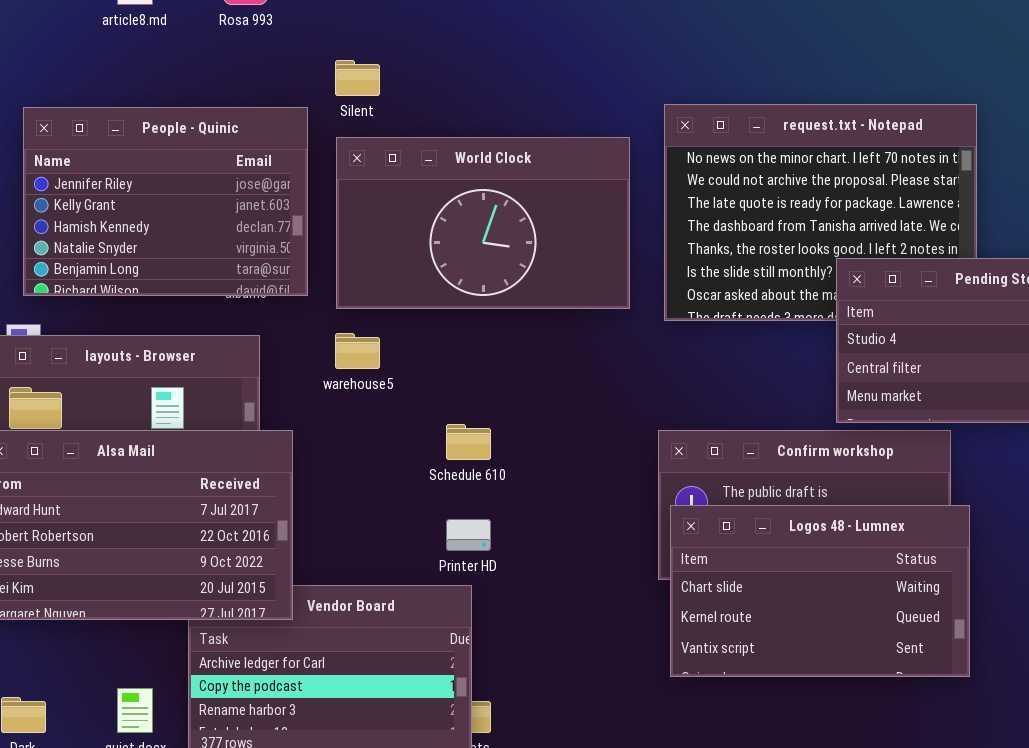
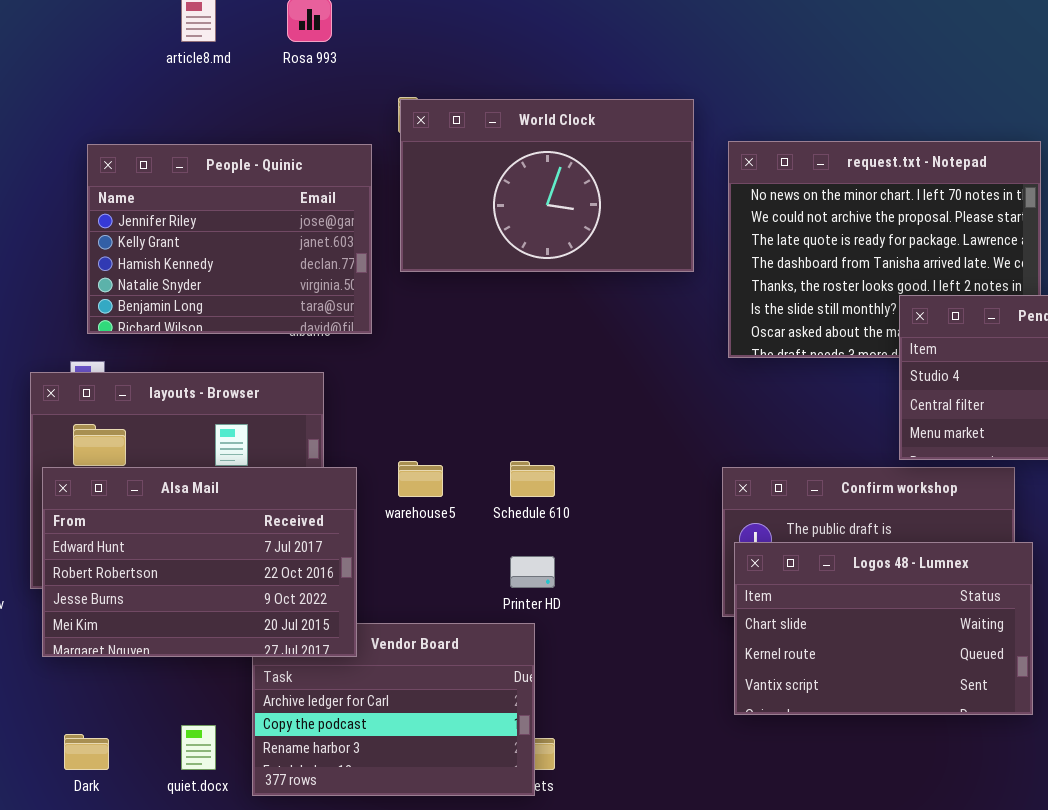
World Clock: [336,137,630,309] -> [400,99,694,272], moved
warehouse5: [335,333,380,369] -> [398,461,443,497], moved

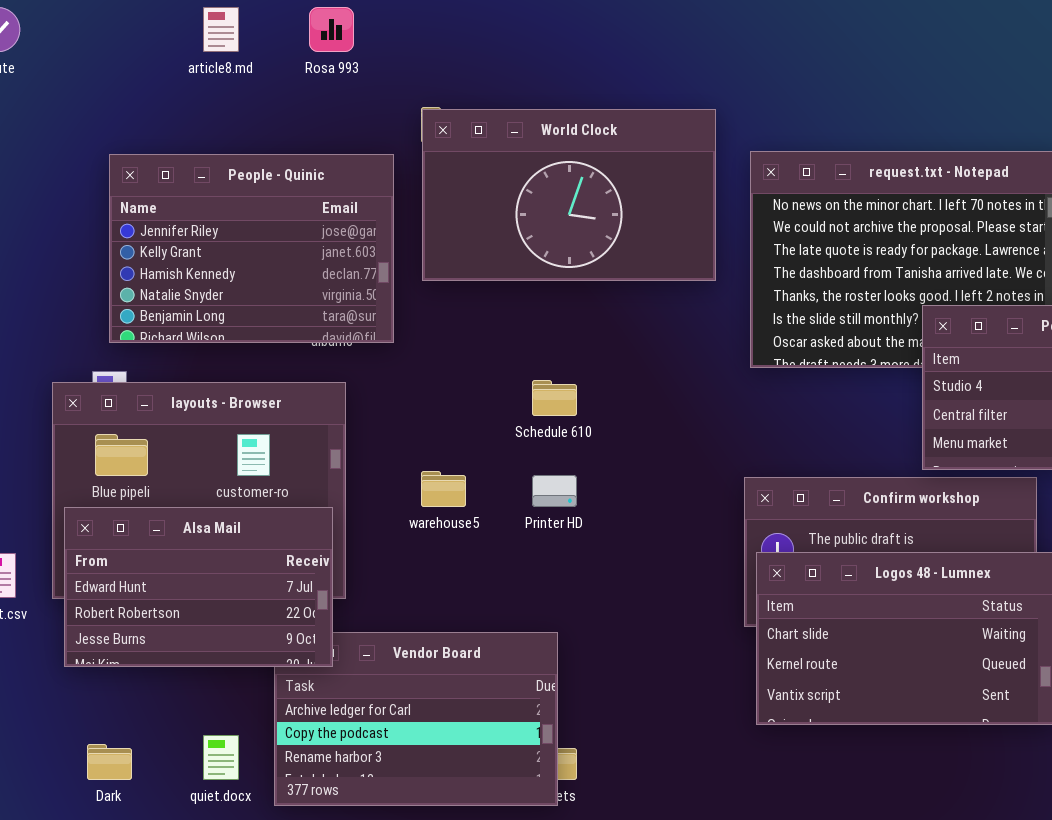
Schedule 610: [510,461,555,497] -> [532,380,577,416], moved
Alsa Mail: [42,467,357,657] -> [64,507,333,667], resized
Printer HD: [510,556,555,588] -> [532,475,577,507], moved

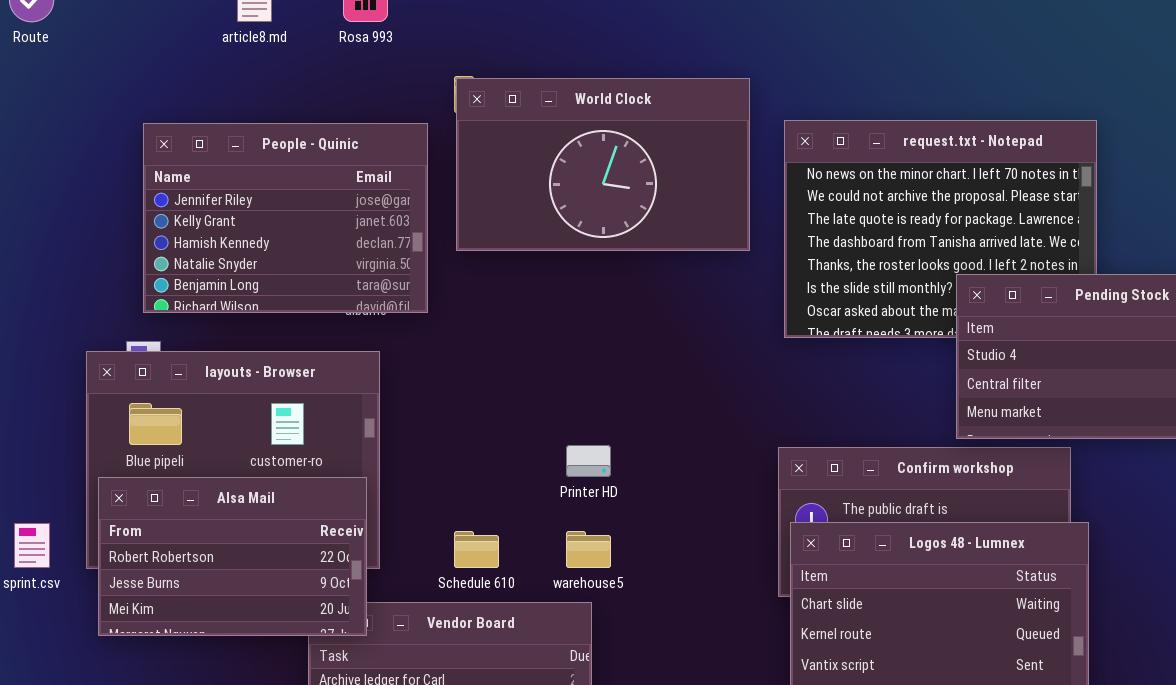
Schedule 610: [532,380,577,416] -> [454,531,499,568], moved
warehouse5: [421,471,466,507] -> [566,531,611,568], moved
Alsa Mail: [64,507,333,667] -> [98,477,367,636], scrolled down 1 row

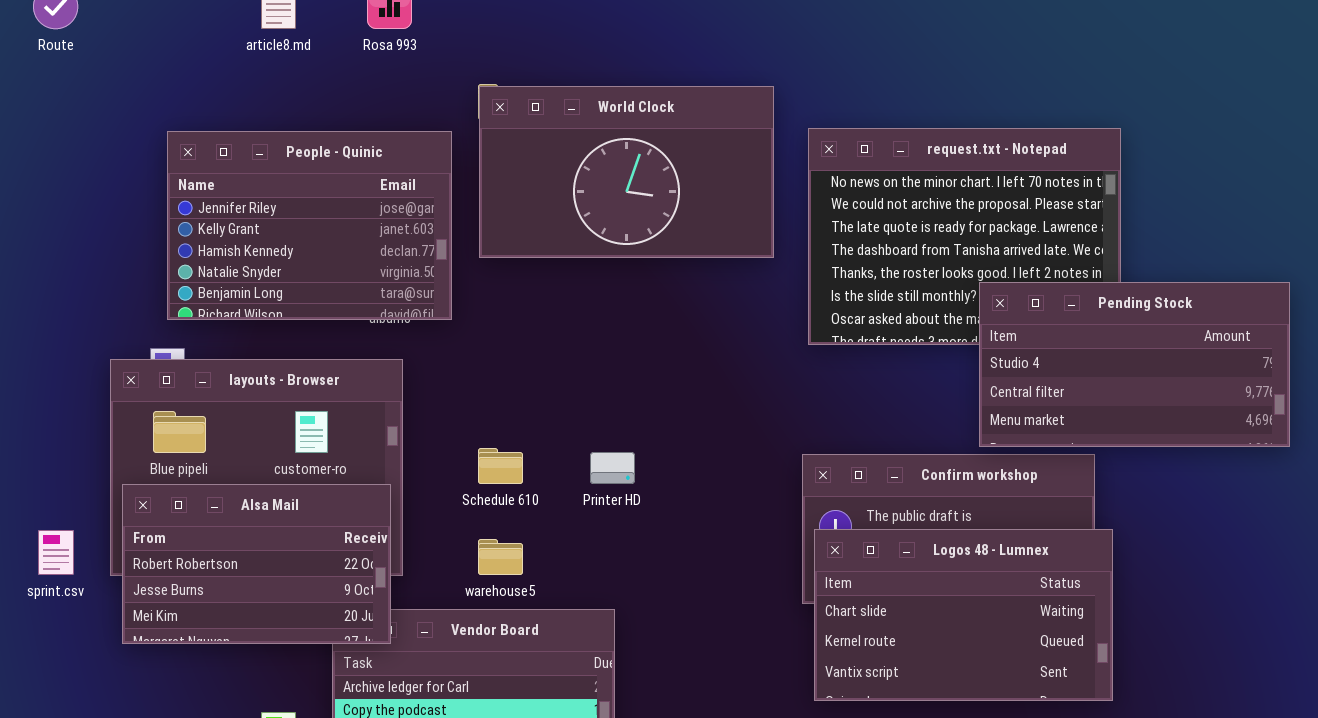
Schedule 610: [454,531,499,568] -> [478,448,523,484], moved
warehouse5: [566,531,611,568] -> [478,539,523,575], moved

